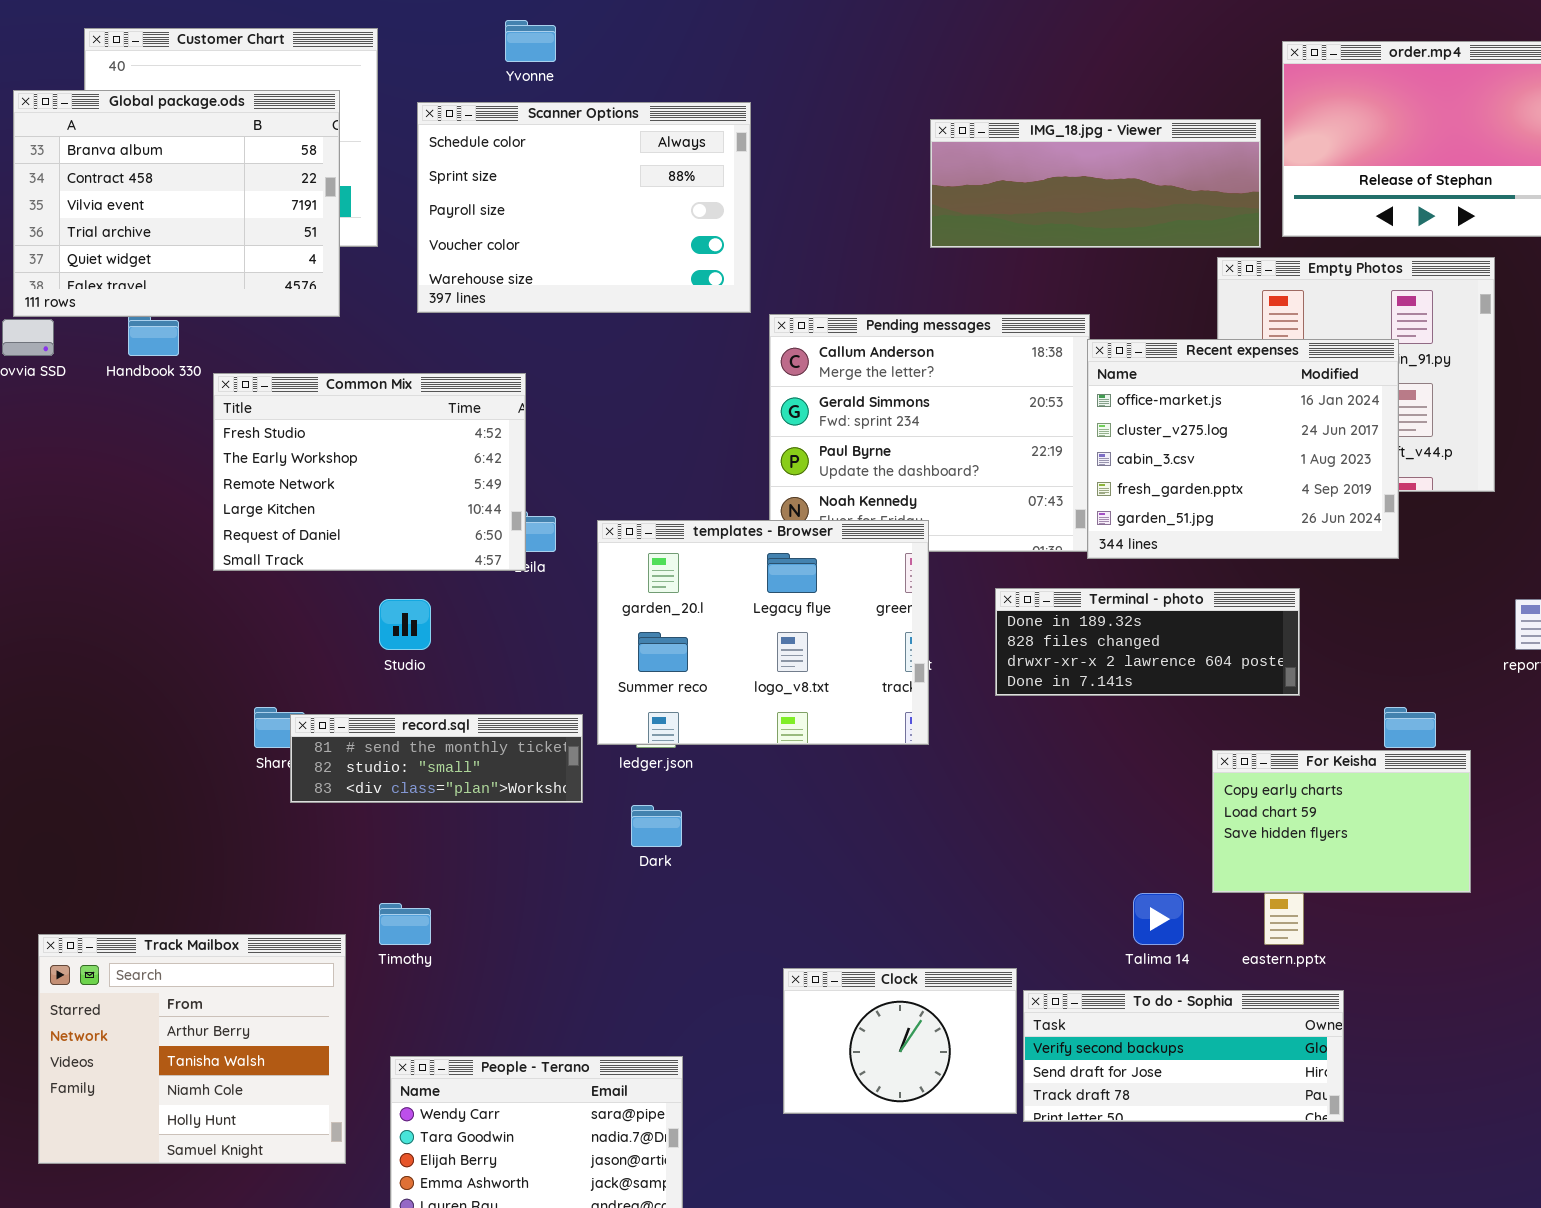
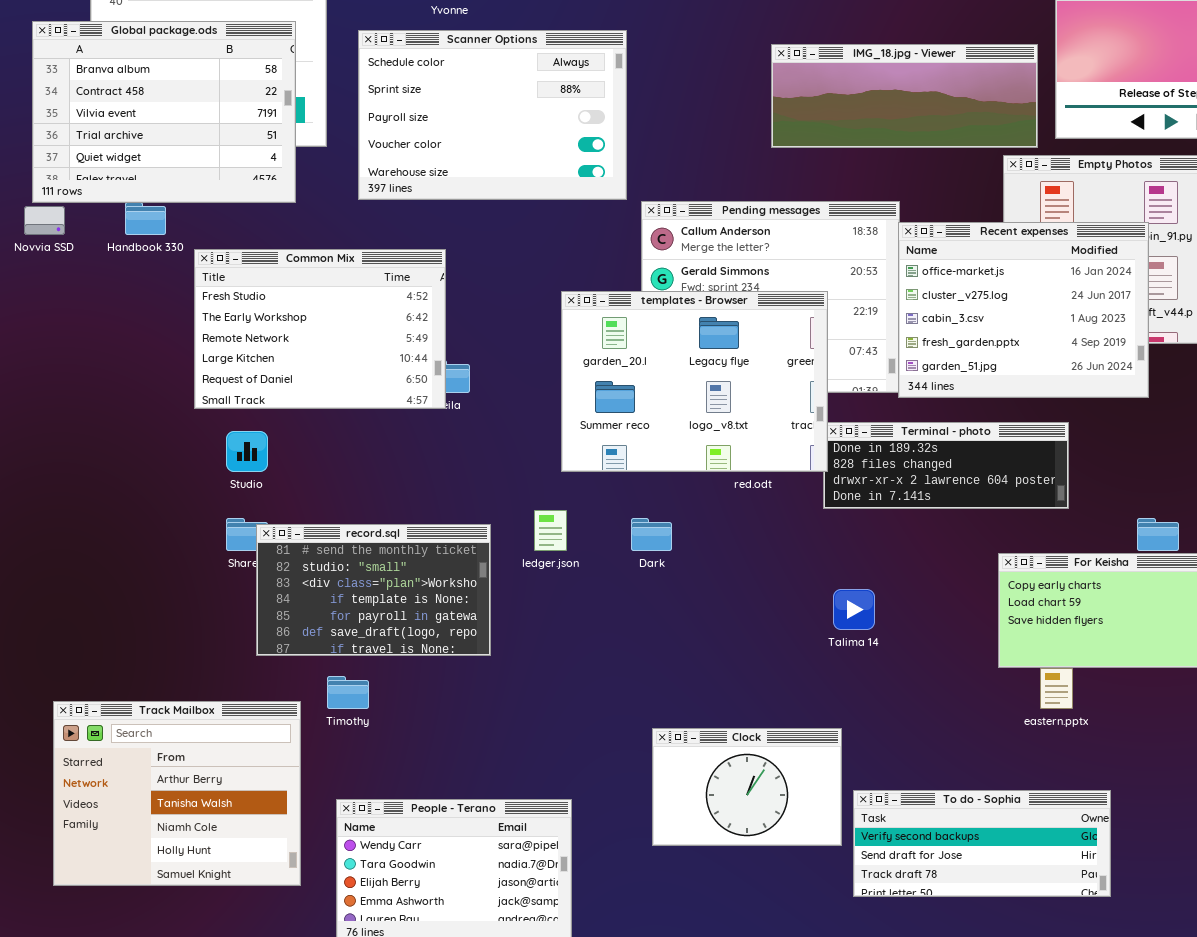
templates - Browser: [597,520,929,745] -> [561,291,828,472], moved
Studio: [379,599,431,650] -> [226,431,268,472], moved
record.sql: [290,714,583,803] -> [256,524,491,656], resized
Dark: [631,805,682,847] -> [631,518,672,551], moved
Talima 14: [1133,893,1184,945] -> [833,589,875,630], moved
To do - Sophia: [1023,990,1344,1122] -> [853,790,1111,897], moved

